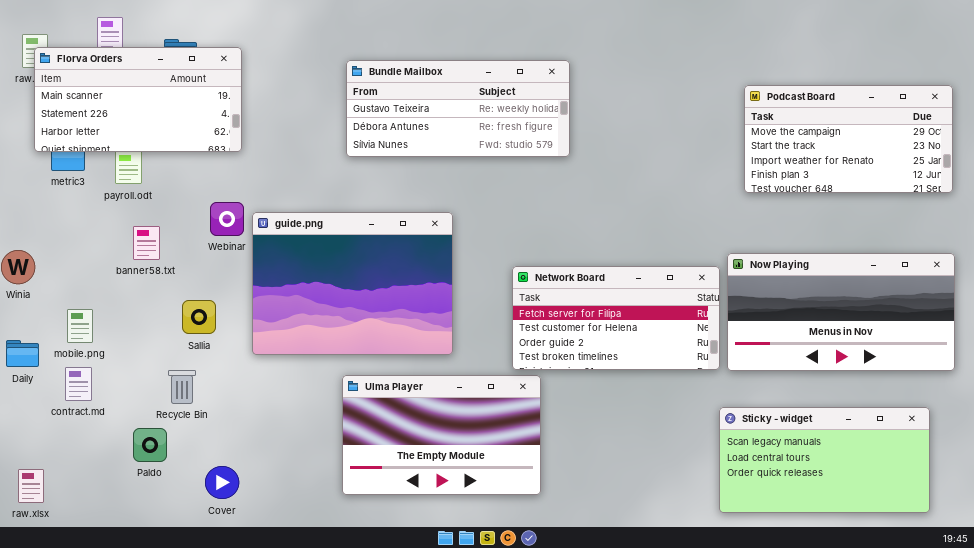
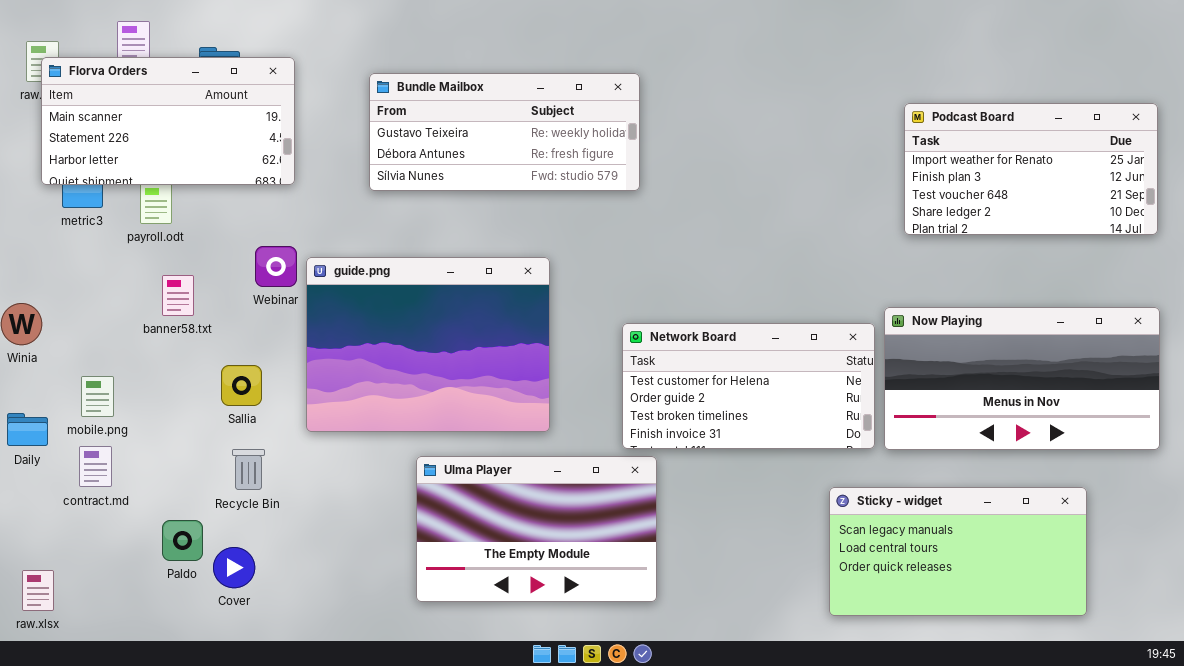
Bundle Mailbox: [346,60,570,157] -> [369,73,640,191], moved
Podcast Board: [744,85,953,193] -> [904,103,1158,235], scrolled down 2 rows
Network Board: [512,266,720,370] -> [622,323,875,449], scrolled down 1 row
Recycle Bin: [168,370,196,404] -> [232,449,265,490], moved
Sticky - widget: [719,407,930,513] -> [829,487,1087,616], moved
Cover: [205,466,239,499] -> [213,547,255,588], moved

